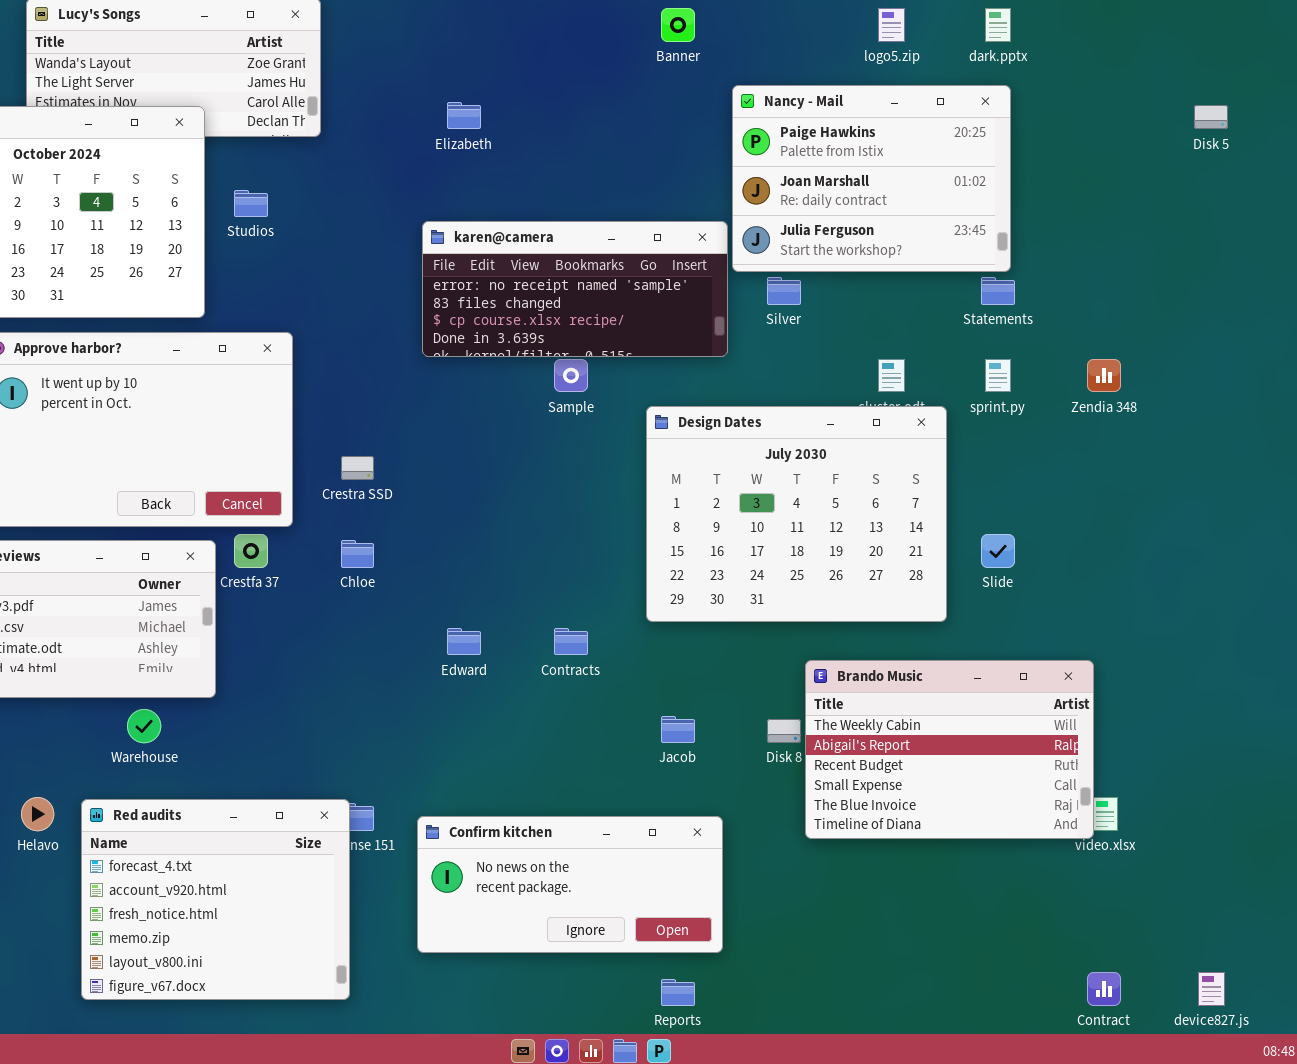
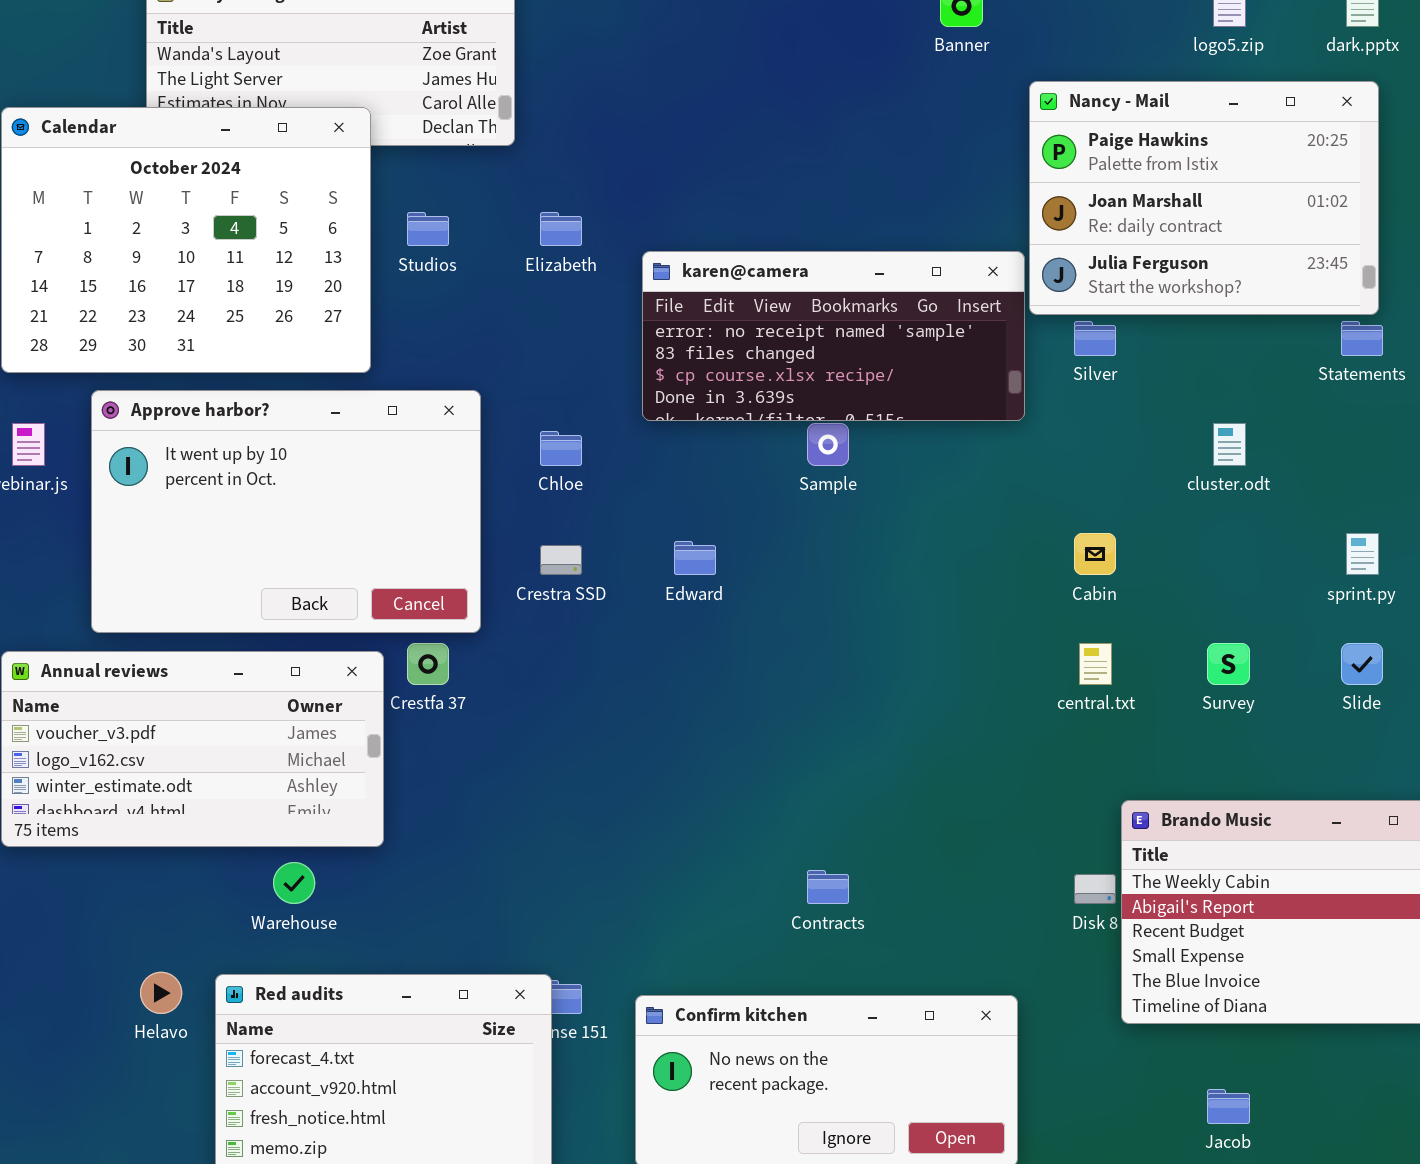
Elizabeth: [447,102,481,129] -> [540,212,582,246], moved
sprint.py: [985,359,1011,392] -> [1346,533,1379,575], moved
Design Dates: [646,406,947,622] -> none, closed
Chloe: [341,540,374,568] -> [540,431,582,466], moved
Edward: [447,628,481,655] -> [674,541,716,575], moved
Contracts: [554,628,588,655] -> [807,870,849,904], moved
Jacob: [661,716,695,743] -> [1207,1089,1250,1124], moved

